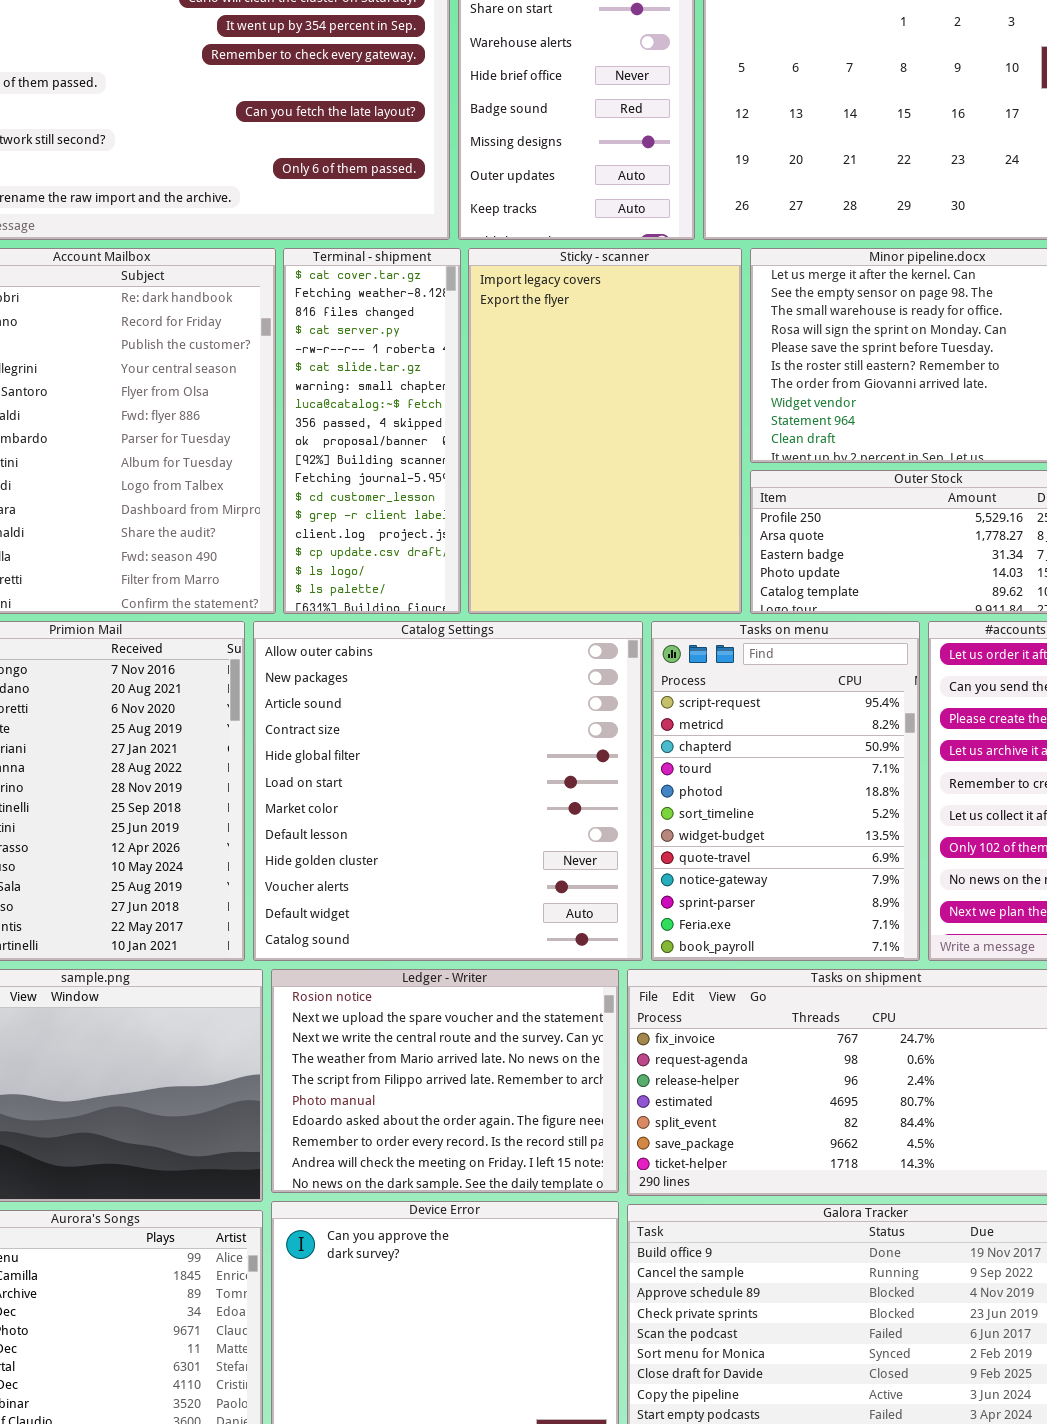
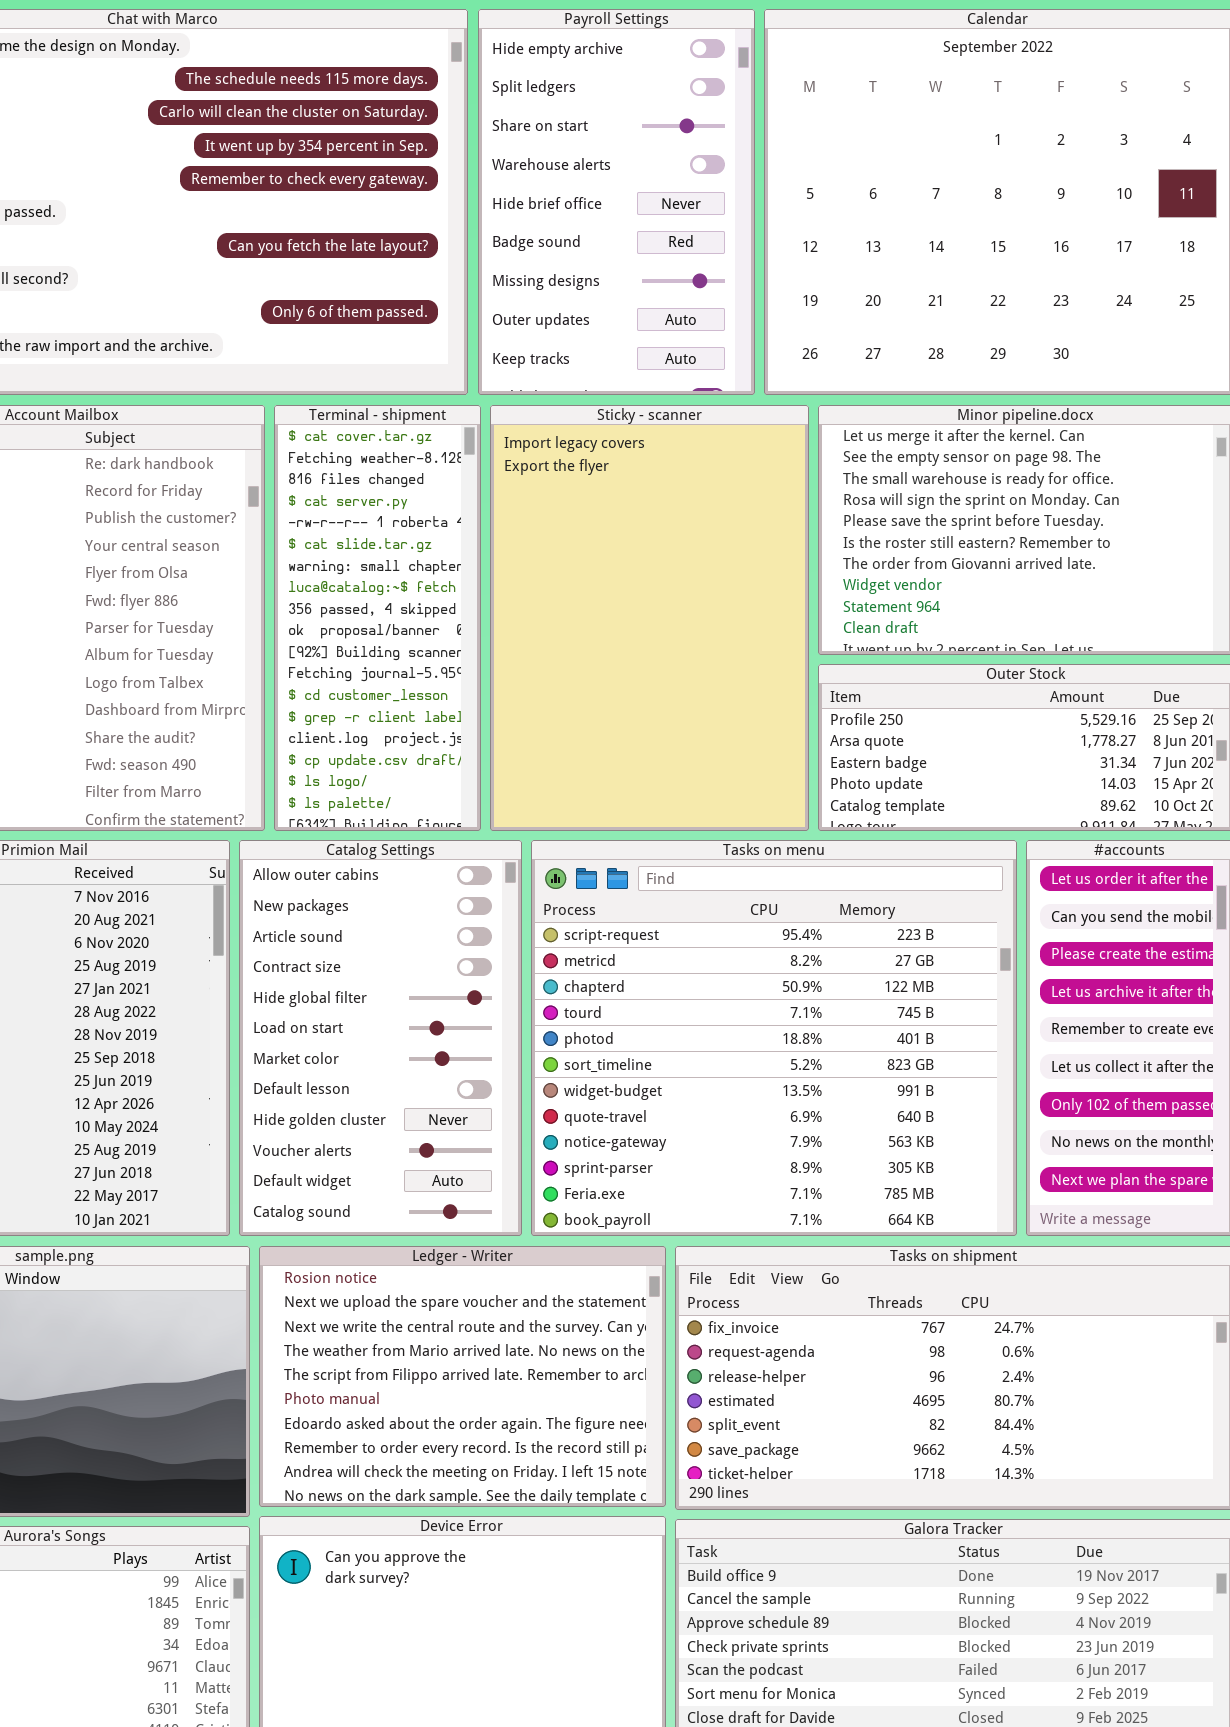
Catalog Settings: [253,621,643,961] -> [239,840,522,1236], resized
Tasks on menu: [651,621,920,961] -> [531,840,1017,1236], resized

